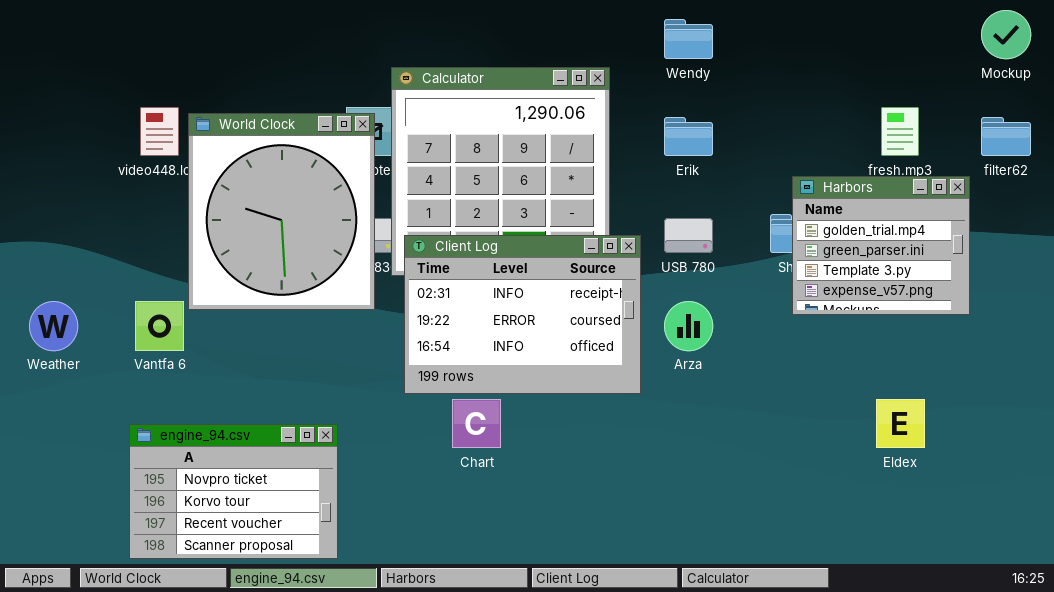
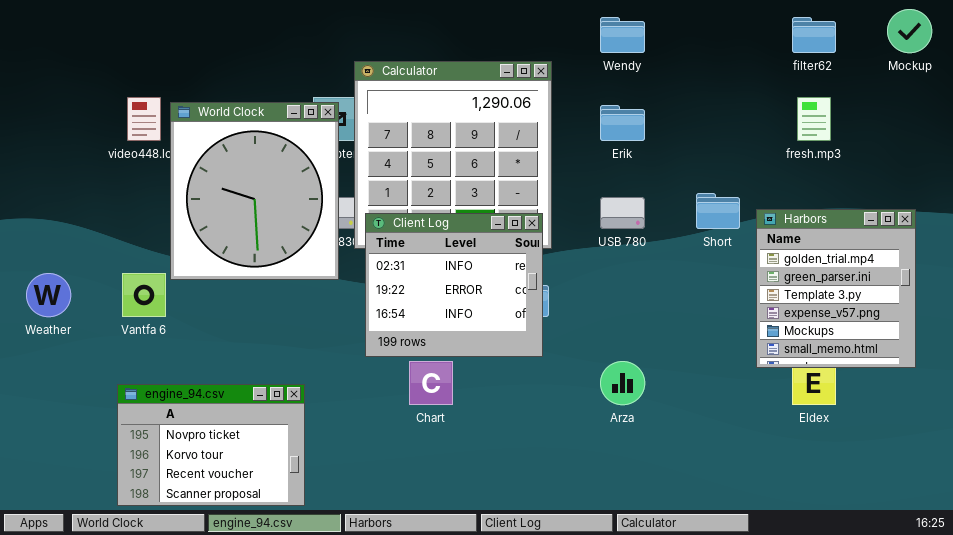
filter62: [981,117,1031,156] -> [792,17,836,53], moved
Harbors: [792,176,970,315] -> [756,209,916,368], moved, resized
Client Log: [404,235,641,394] -> [365,213,543,357], resized
Arza: [664,301,713,351] -> [600,361,645,405], moved

